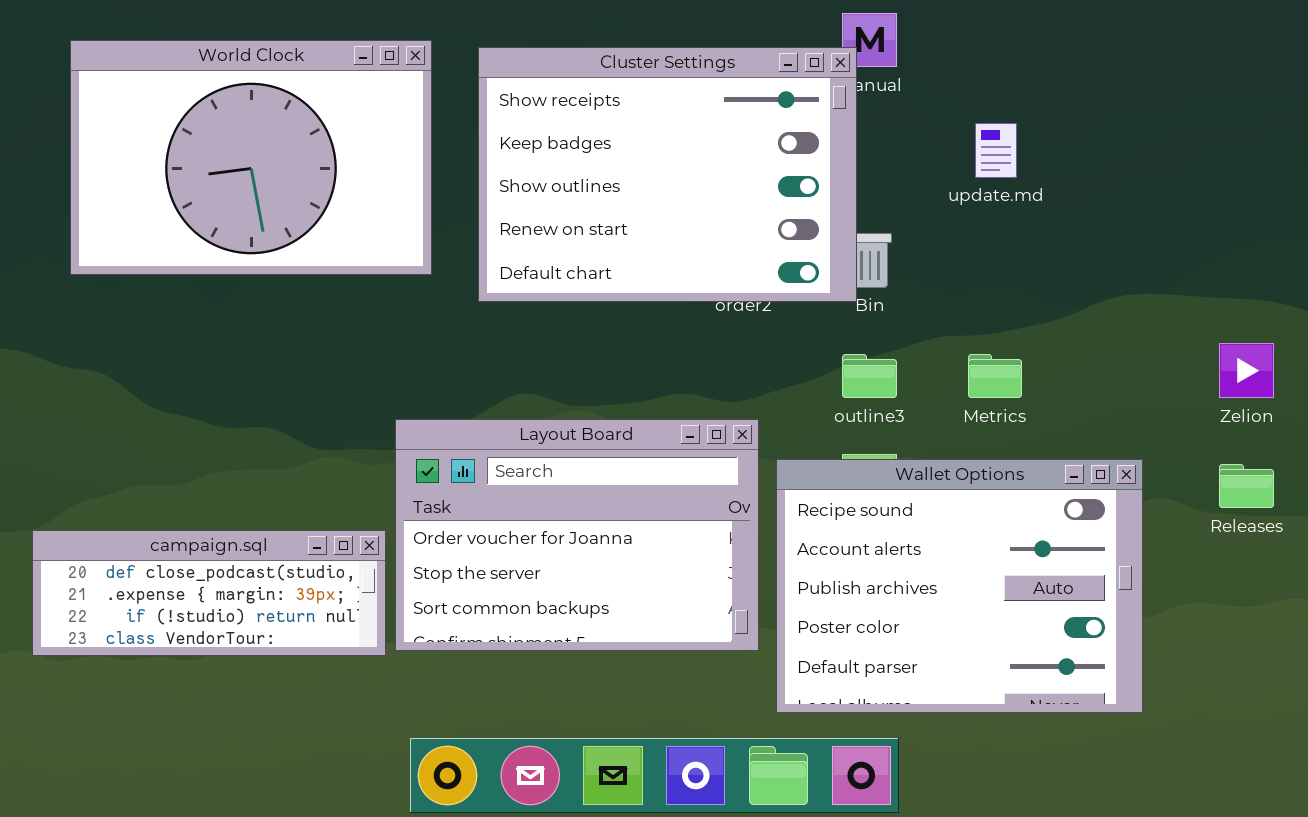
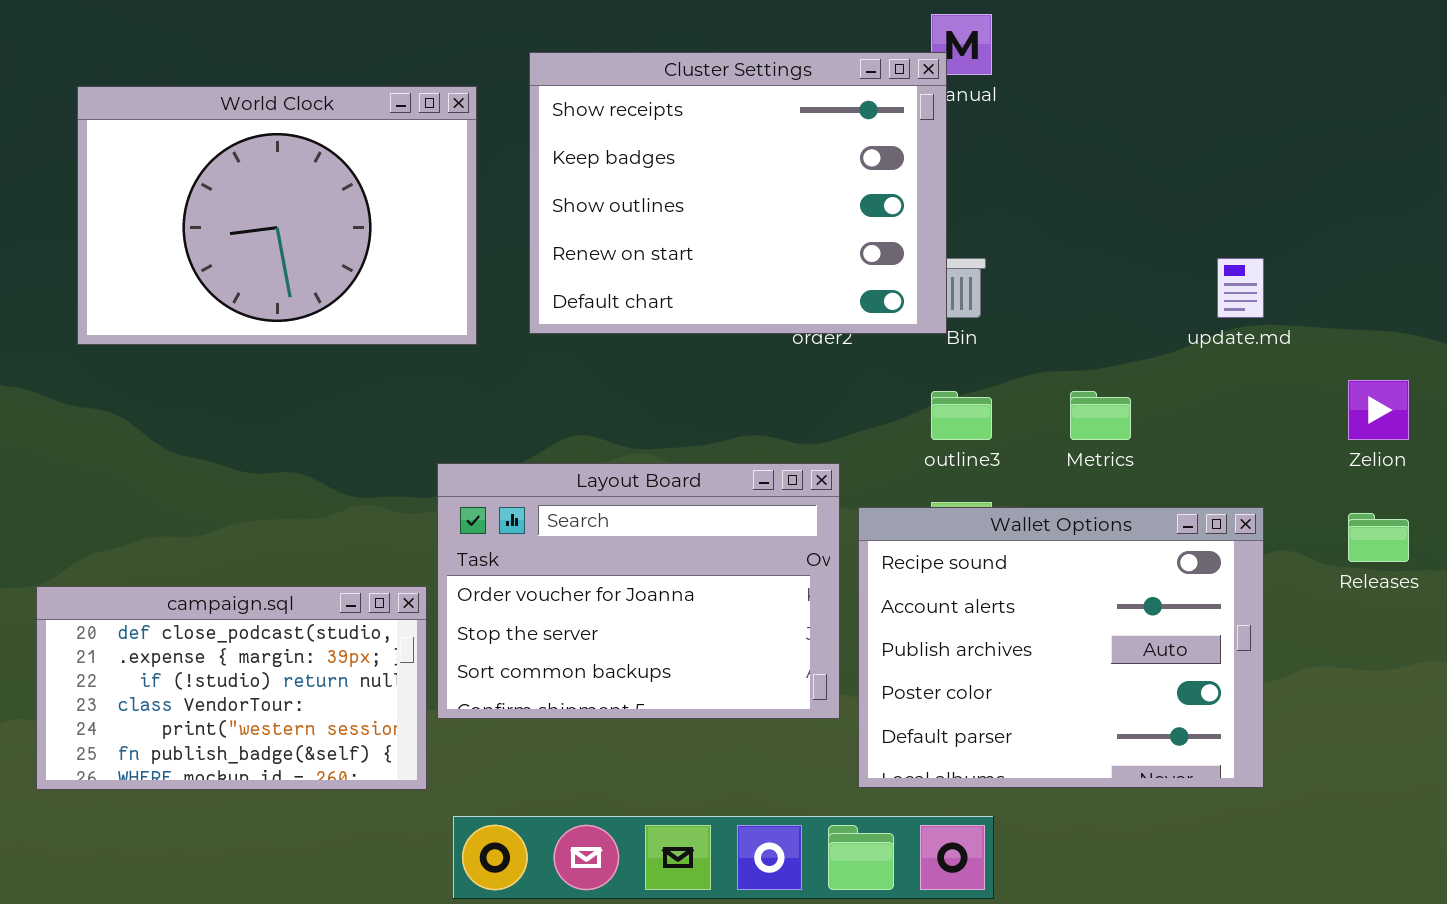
World Clock: [70,40,432,275] -> [77,86,477,345], moved
update.md: [975,123,1017,178] -> [1217,258,1264,318], moved
campaign.sql: [32,530,386,656] -> [36,586,427,790], resized

